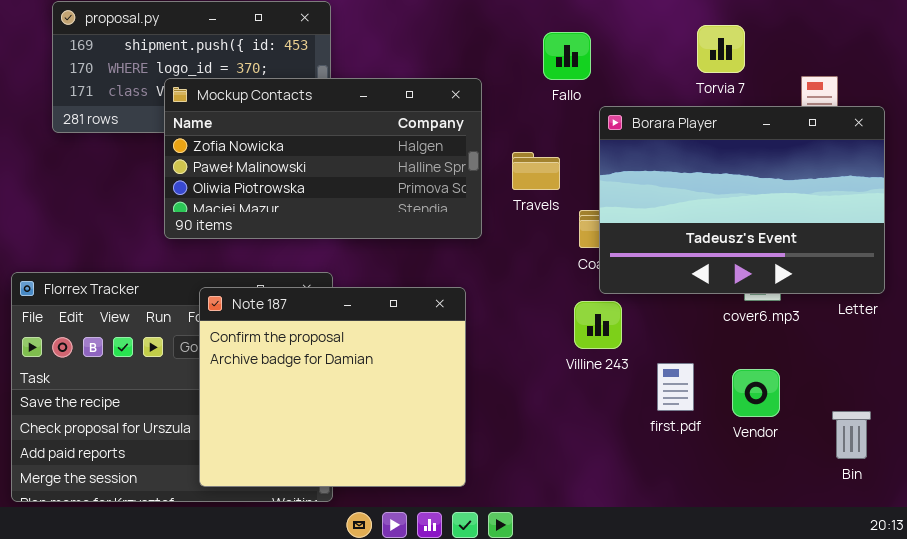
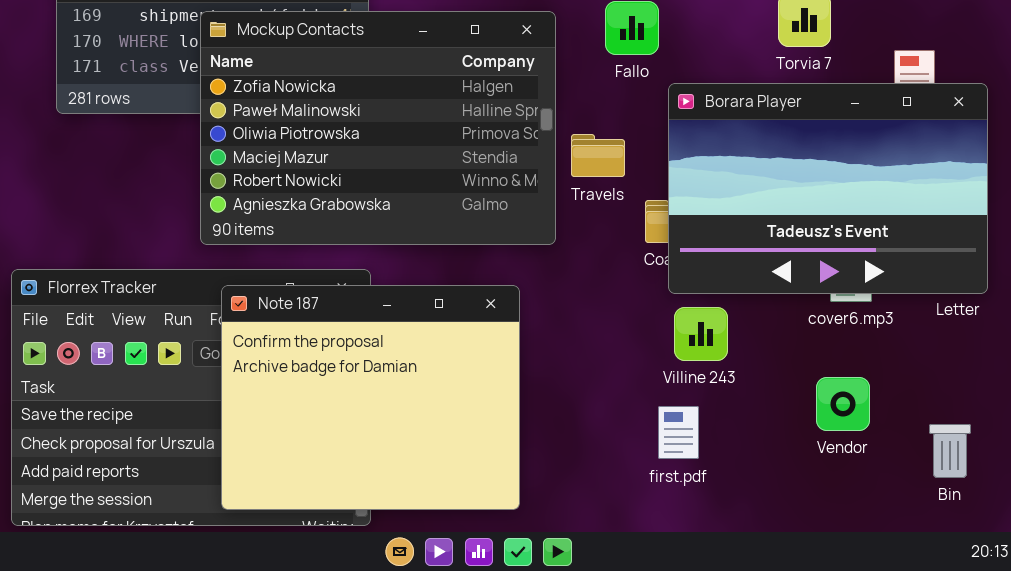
Mockup Contacts: [164,78,482,239] -> [200,11,556,245], moved, resized
Villine 243: [574,301,622,349] -> [674,307,728,361], moved
first.pdf: [657,363,694,411] -> [658,406,699,459], moved

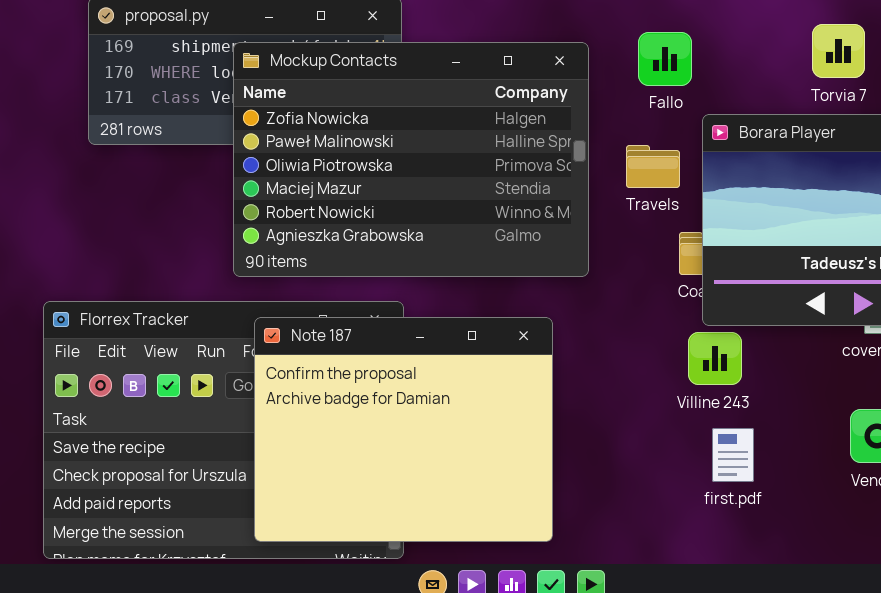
Travels: [571,134,625,177] -> [626,145,680,188], moved
Villine 243: [674,307,728,361] -> [688,332,742,385], moved
first.pdf: [658,406,699,459] -> [712,428,754,482], moved

